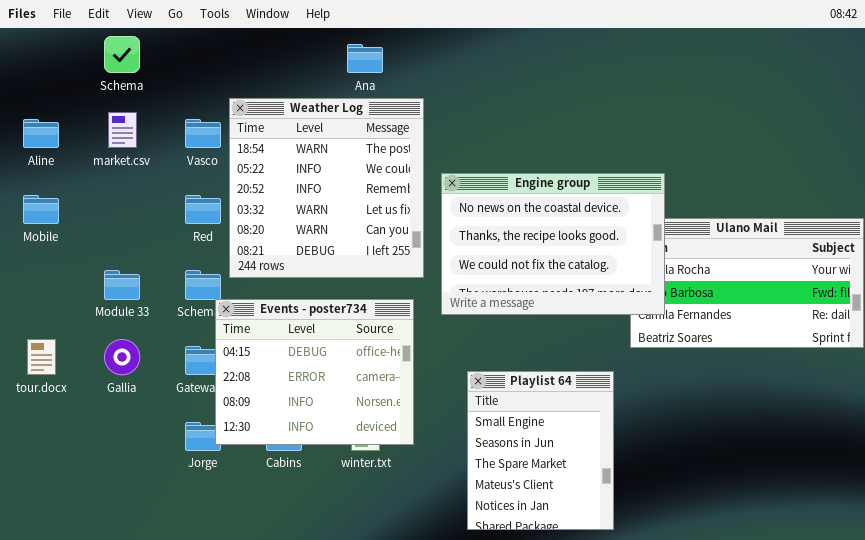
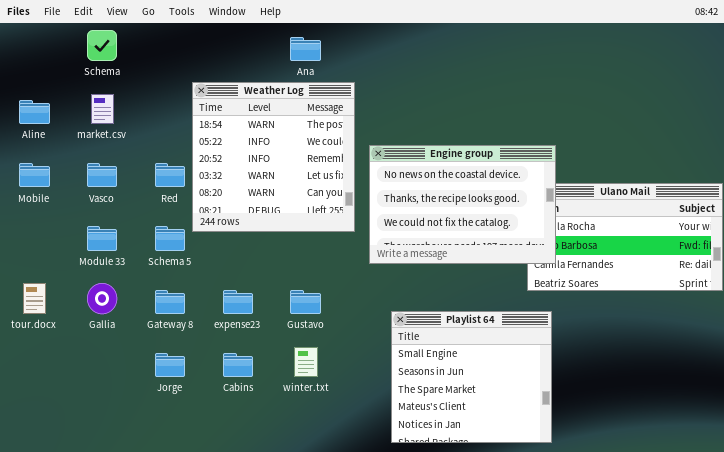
Vasco: [185,119,221,148] -> [87,163,117,187], moved
Events - poster734: [215,299,414,445] -> none, closed
Playlist 64: [467,371,614,530] -> [391,311,552,443], resized

